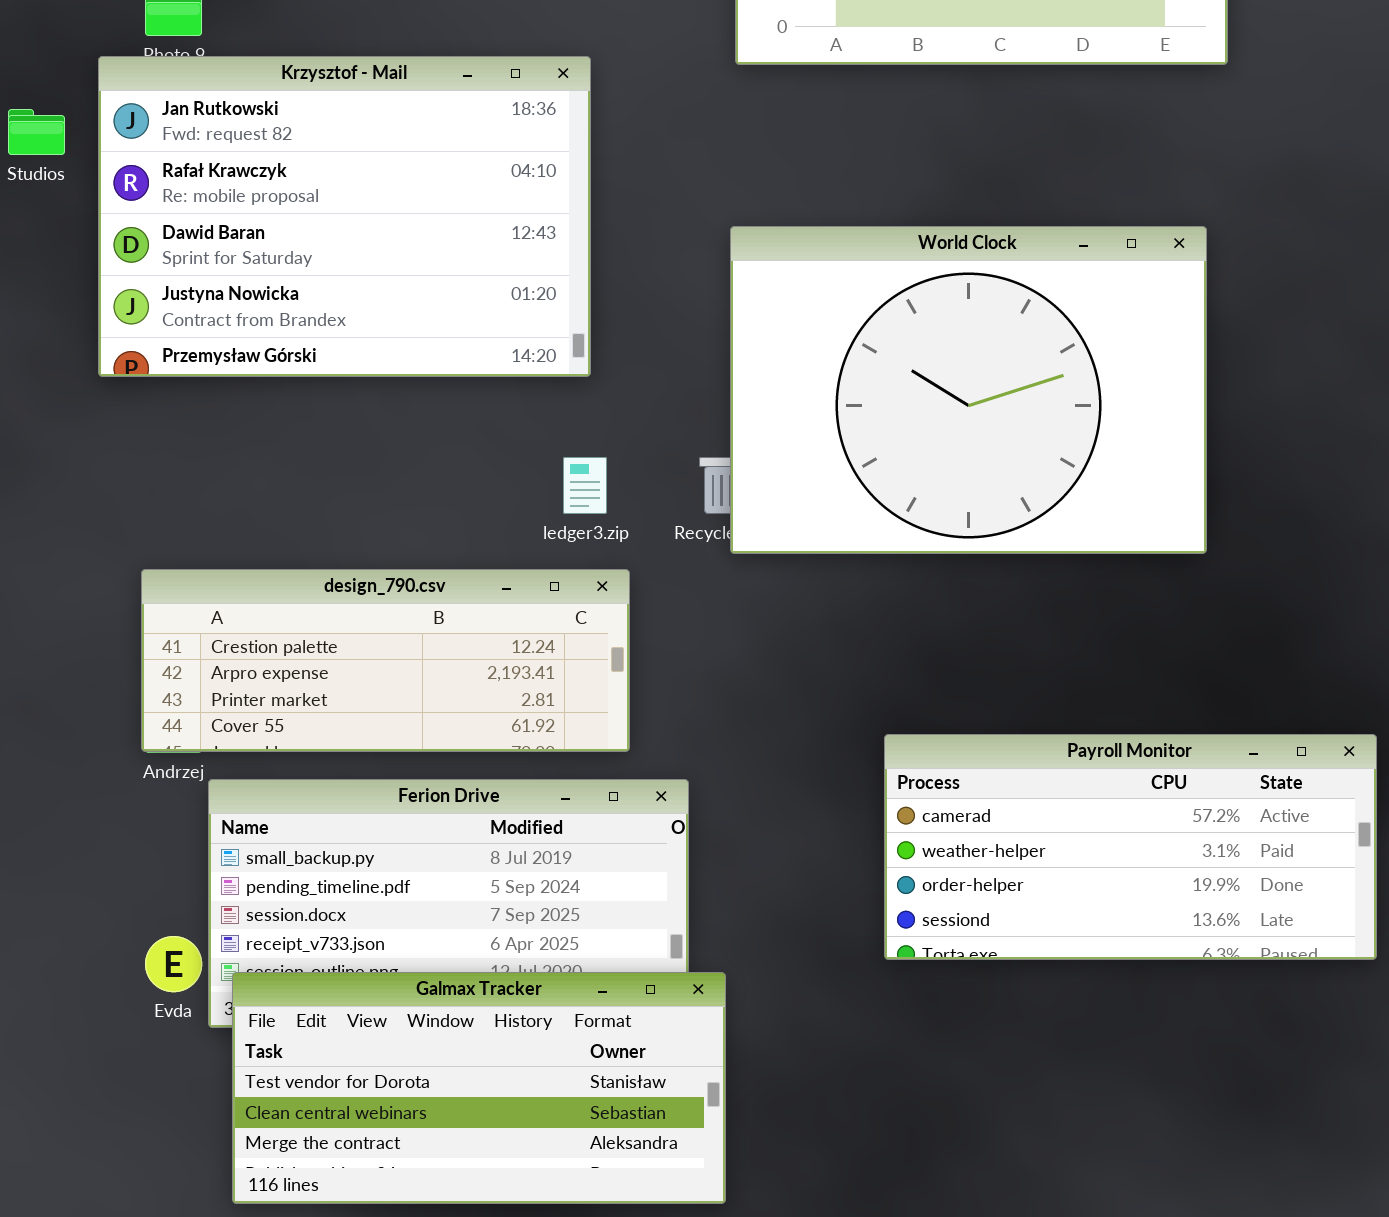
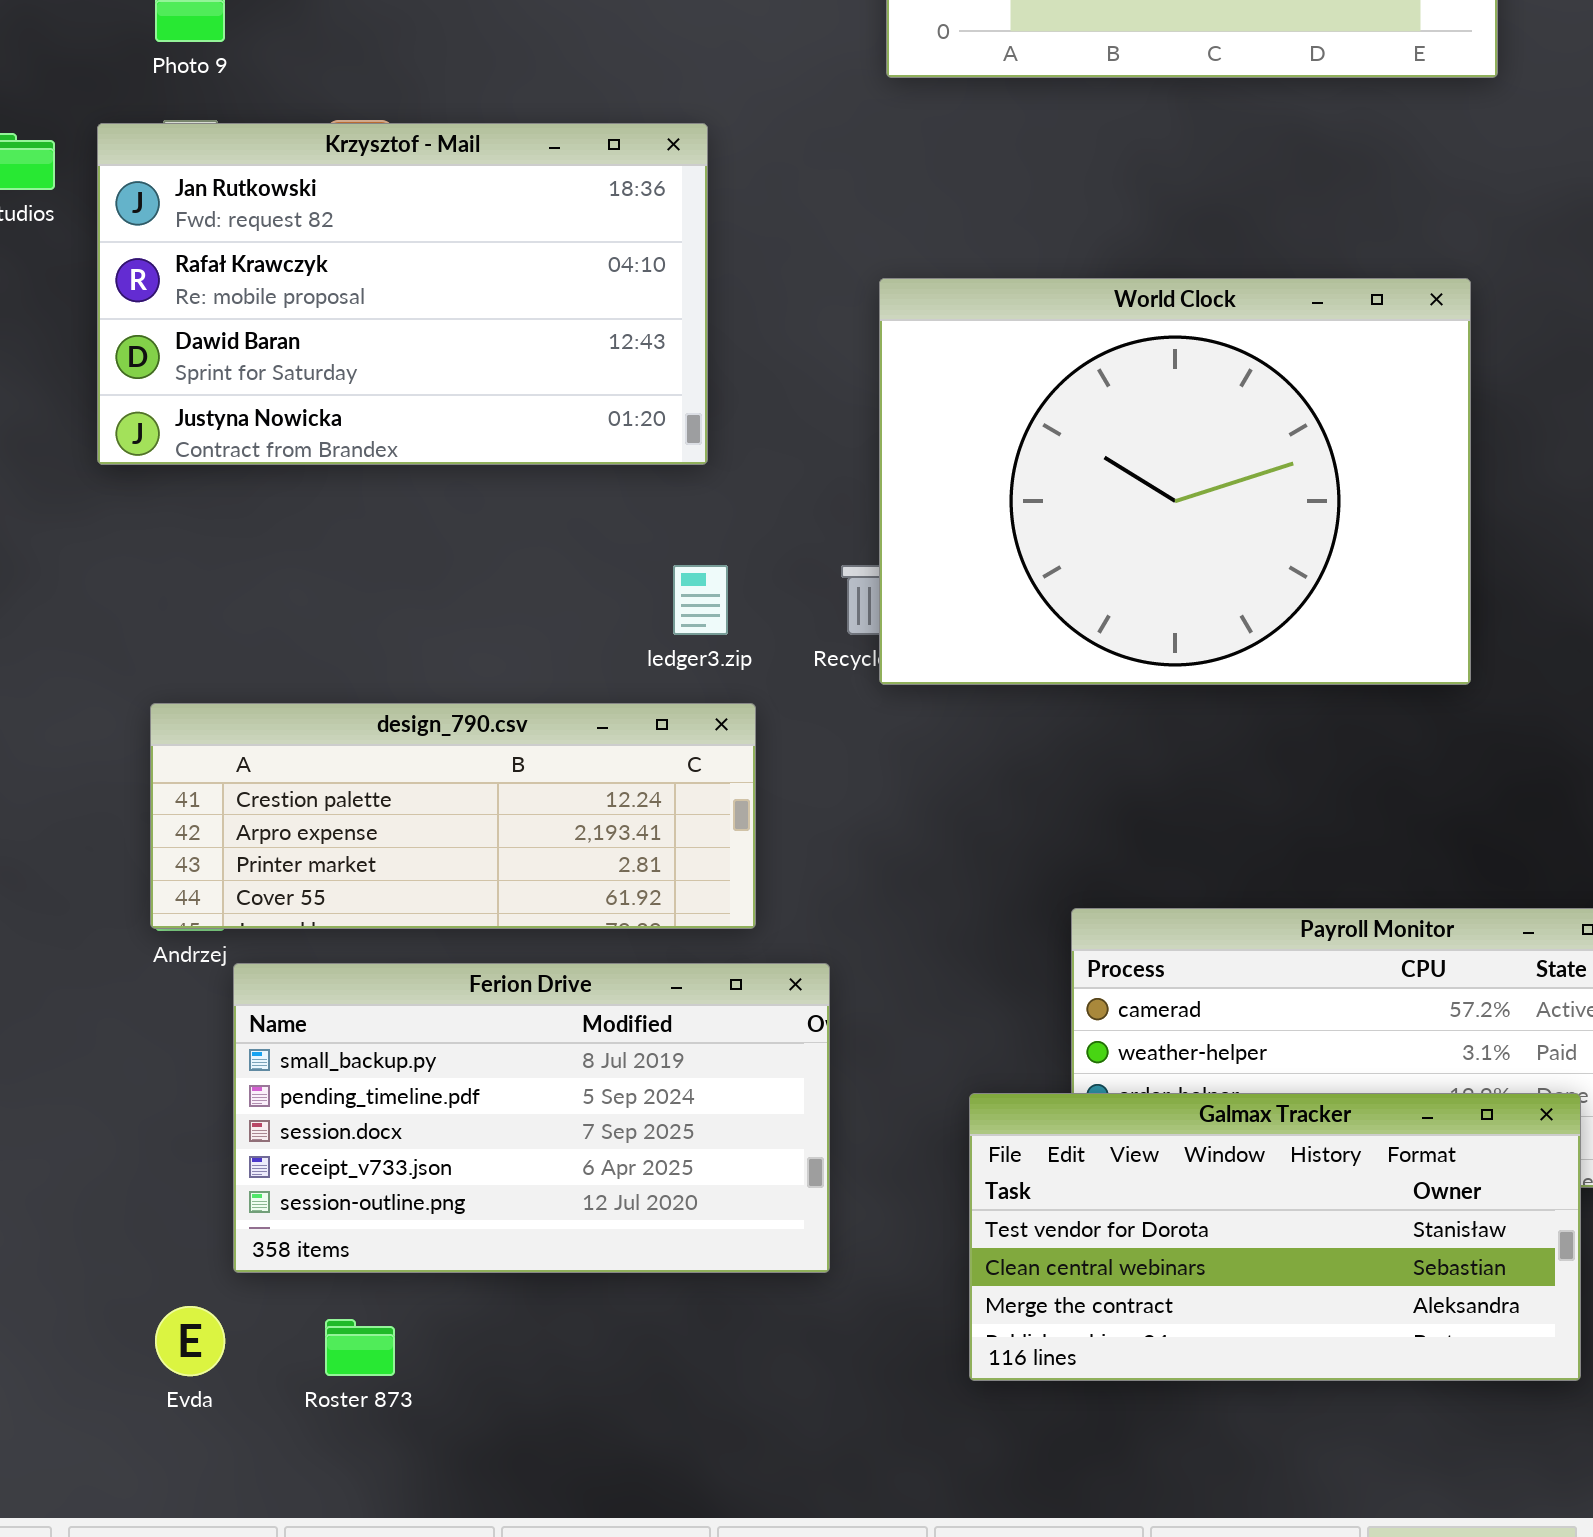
Krzysztof - Mail: [98,56,591,377] -> [97,123,708,465], resized
Evda: [145,936,202,992] -> [155,1306,225,1376], moved
Galmax Tracker: [232,972,726,1204] -> [969,1093,1581,1381], moved

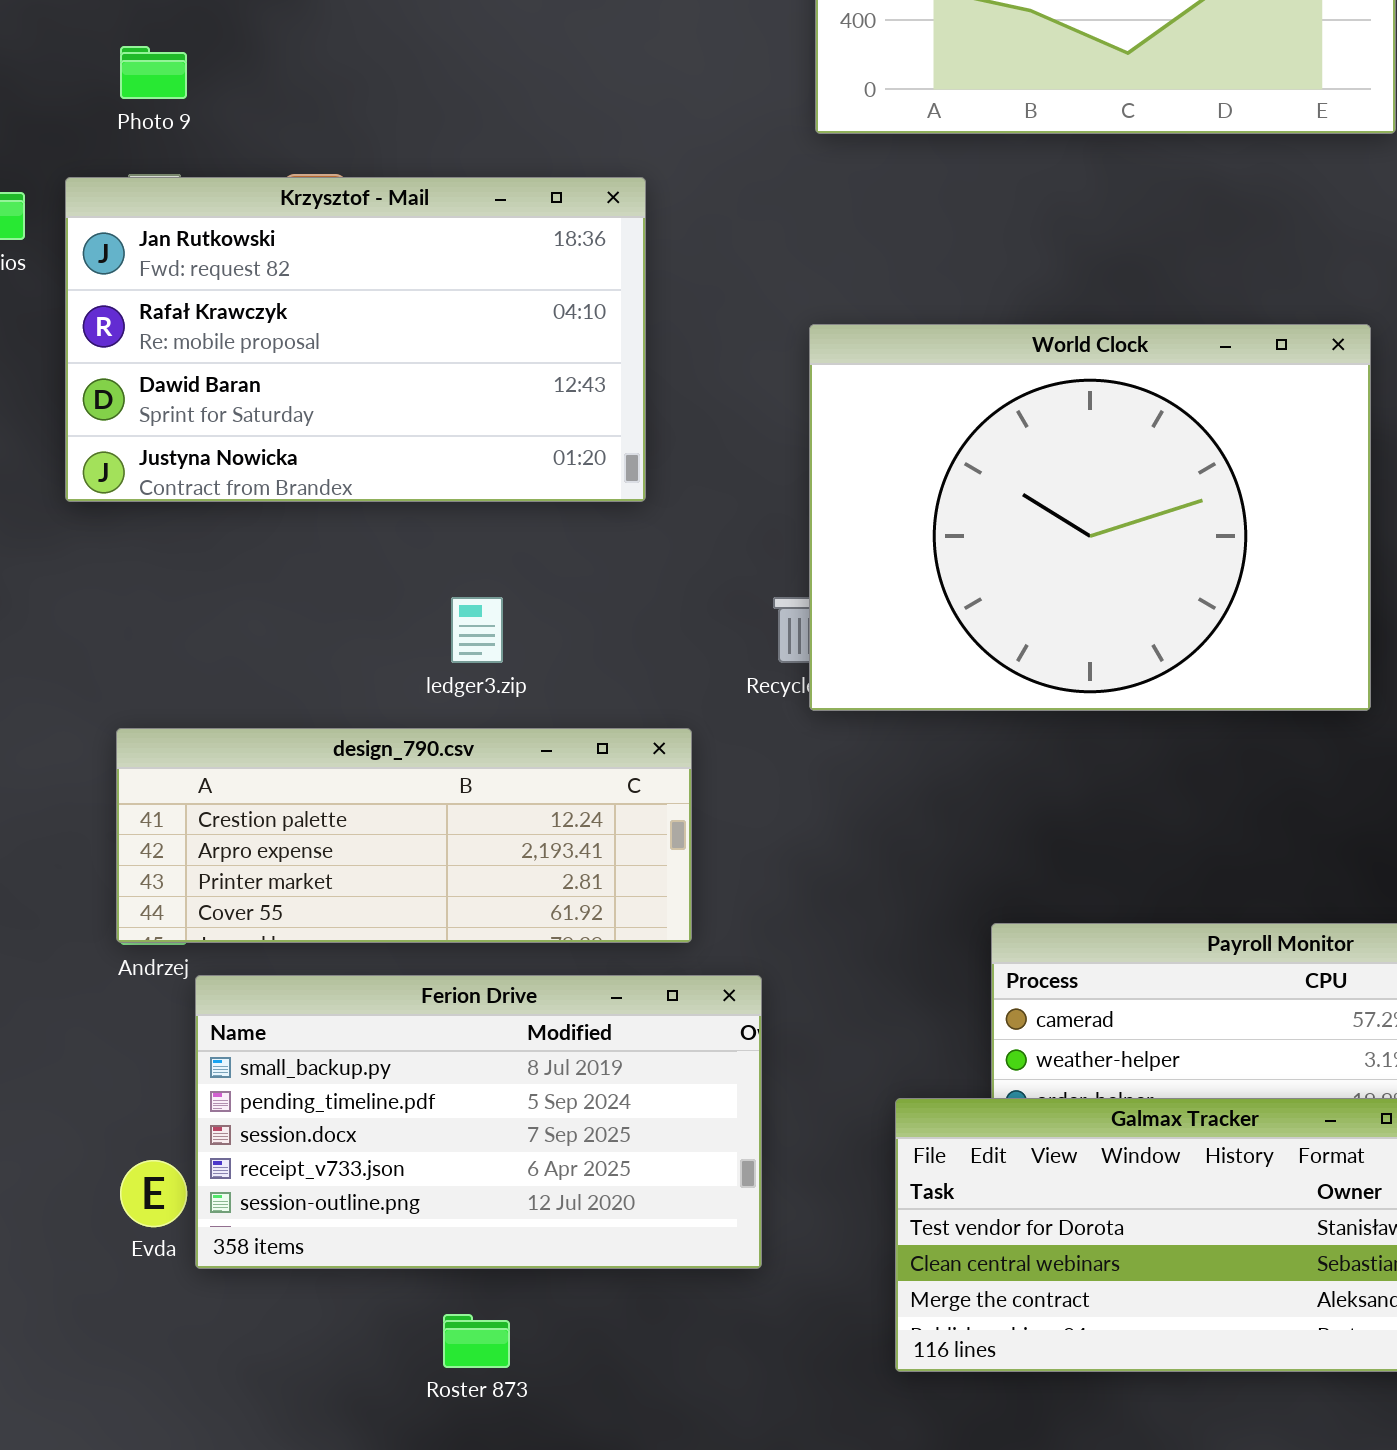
ledger3.zip: [673,565,728,635] -> [451,597,503,663], moved
Evda: [155,1306,225,1376] -> [120,1160,187,1227], moved
Roster 873: [325,1319,395,1376] -> [443,1314,510,1368], moved

